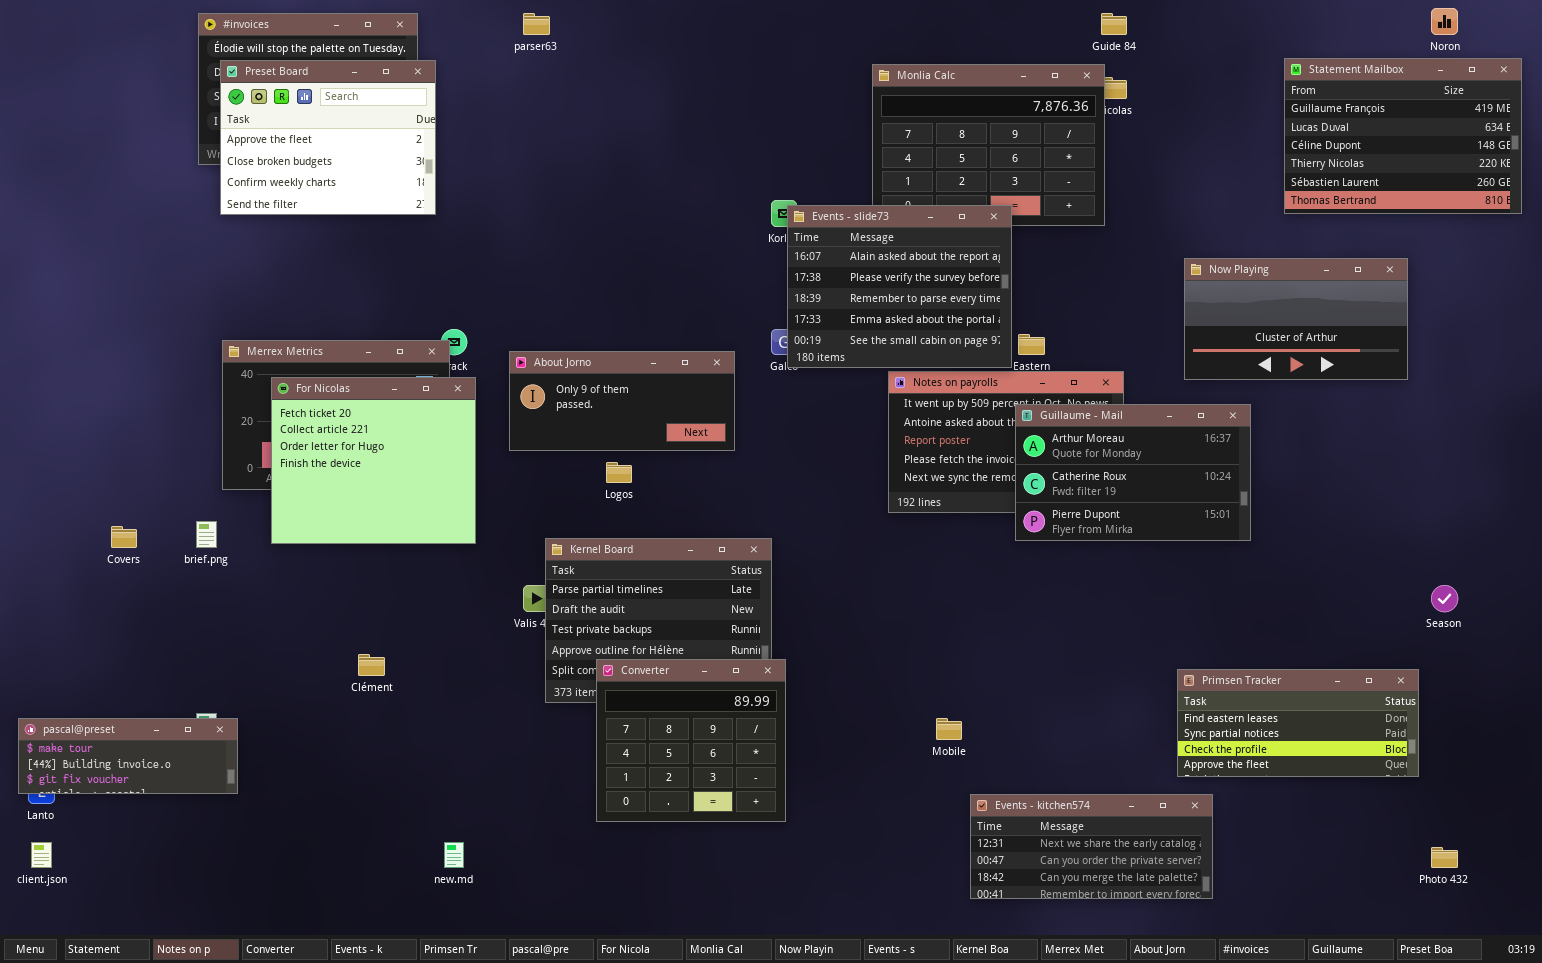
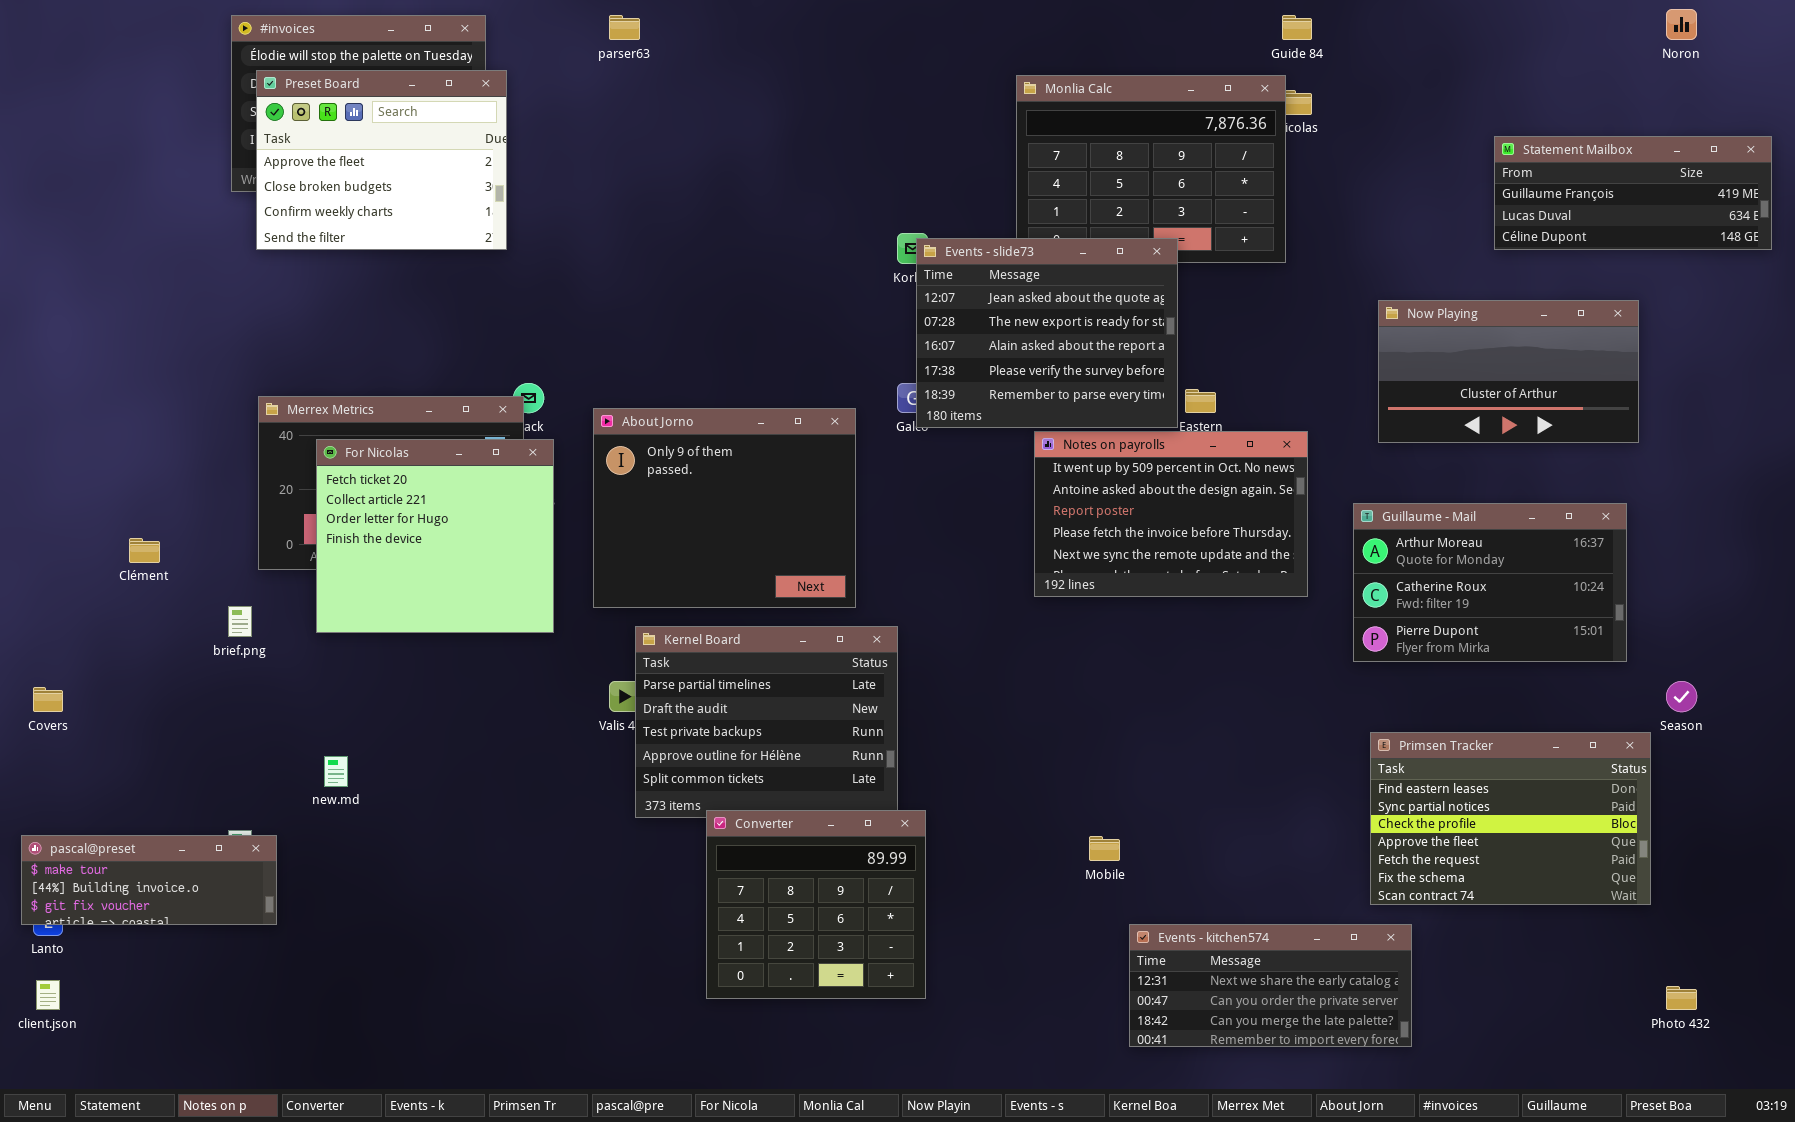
Statement Mailbox: [1284,58,1522,214] -> [1494,136,1772,250], resized
Events - slide73: [787,205,1012,368] -> [916,238,1178,428], scrolled up 2 rows
About Jorno: [509,351,735,451] -> [593,408,856,608], resized
Guillaume - Mail: [1015,404,1251,541] -> [1353,503,1627,662], moved
Covers: [111,526,137,548] -> [33,687,63,712], moved
Clément: [358,654,385,676] -> [129,538,160,563], moved
Converter: [596,659,786,822] -> [706,810,926,999], moved
Primsen Tracker: [1177,669,1419,777] -> [1370,732,1651,905], resized
new.md: [444,842,464,868] -> [324,756,348,787], moved

